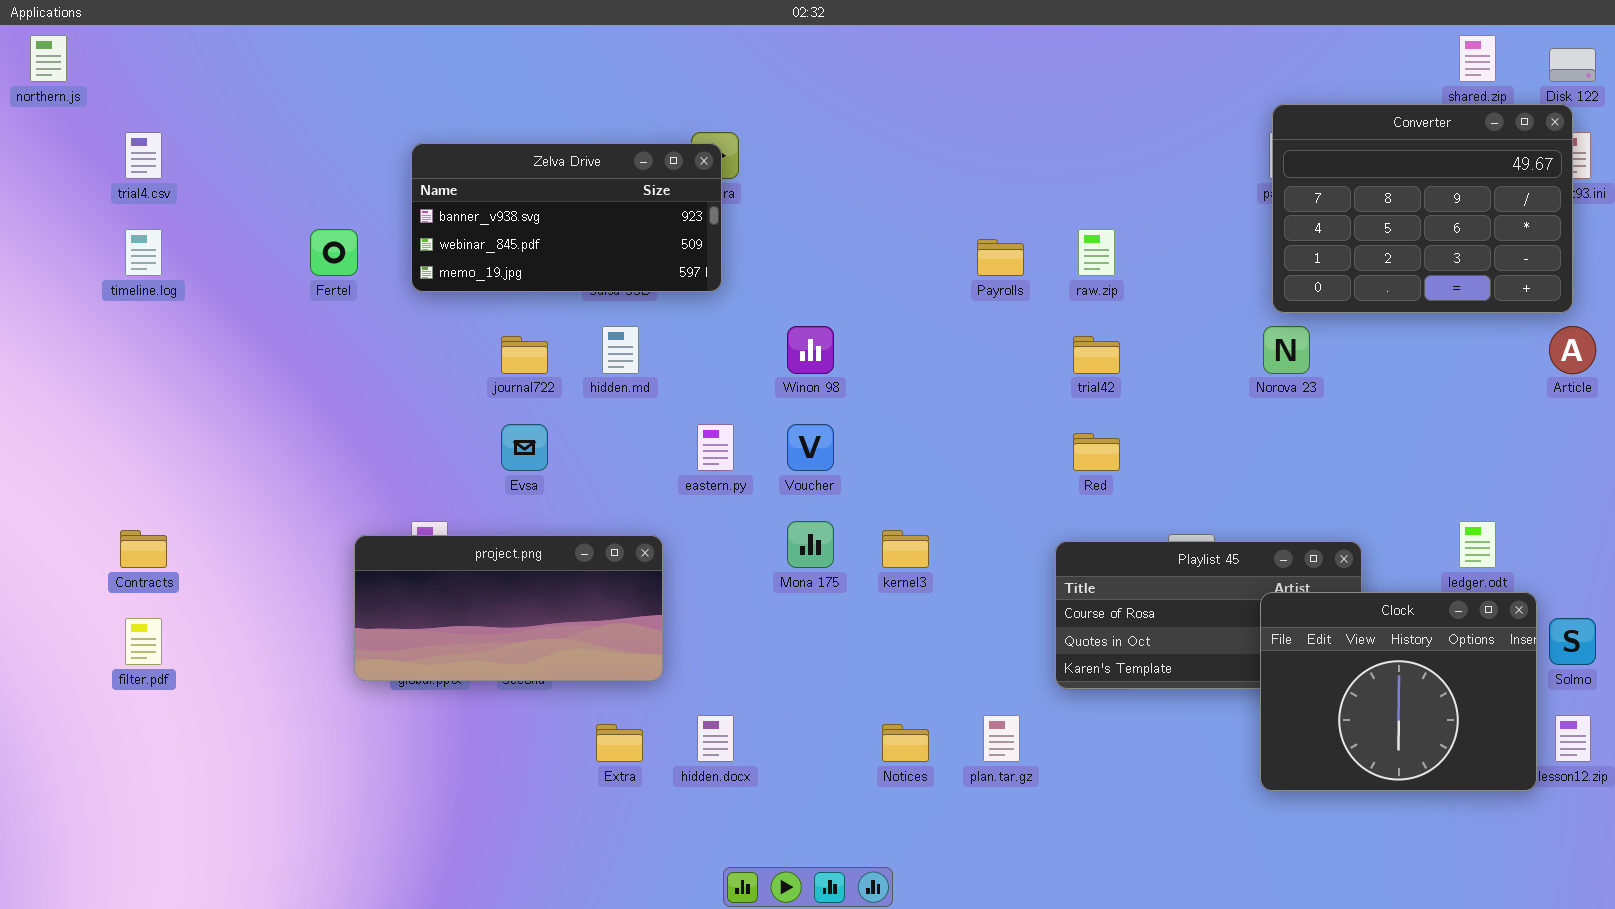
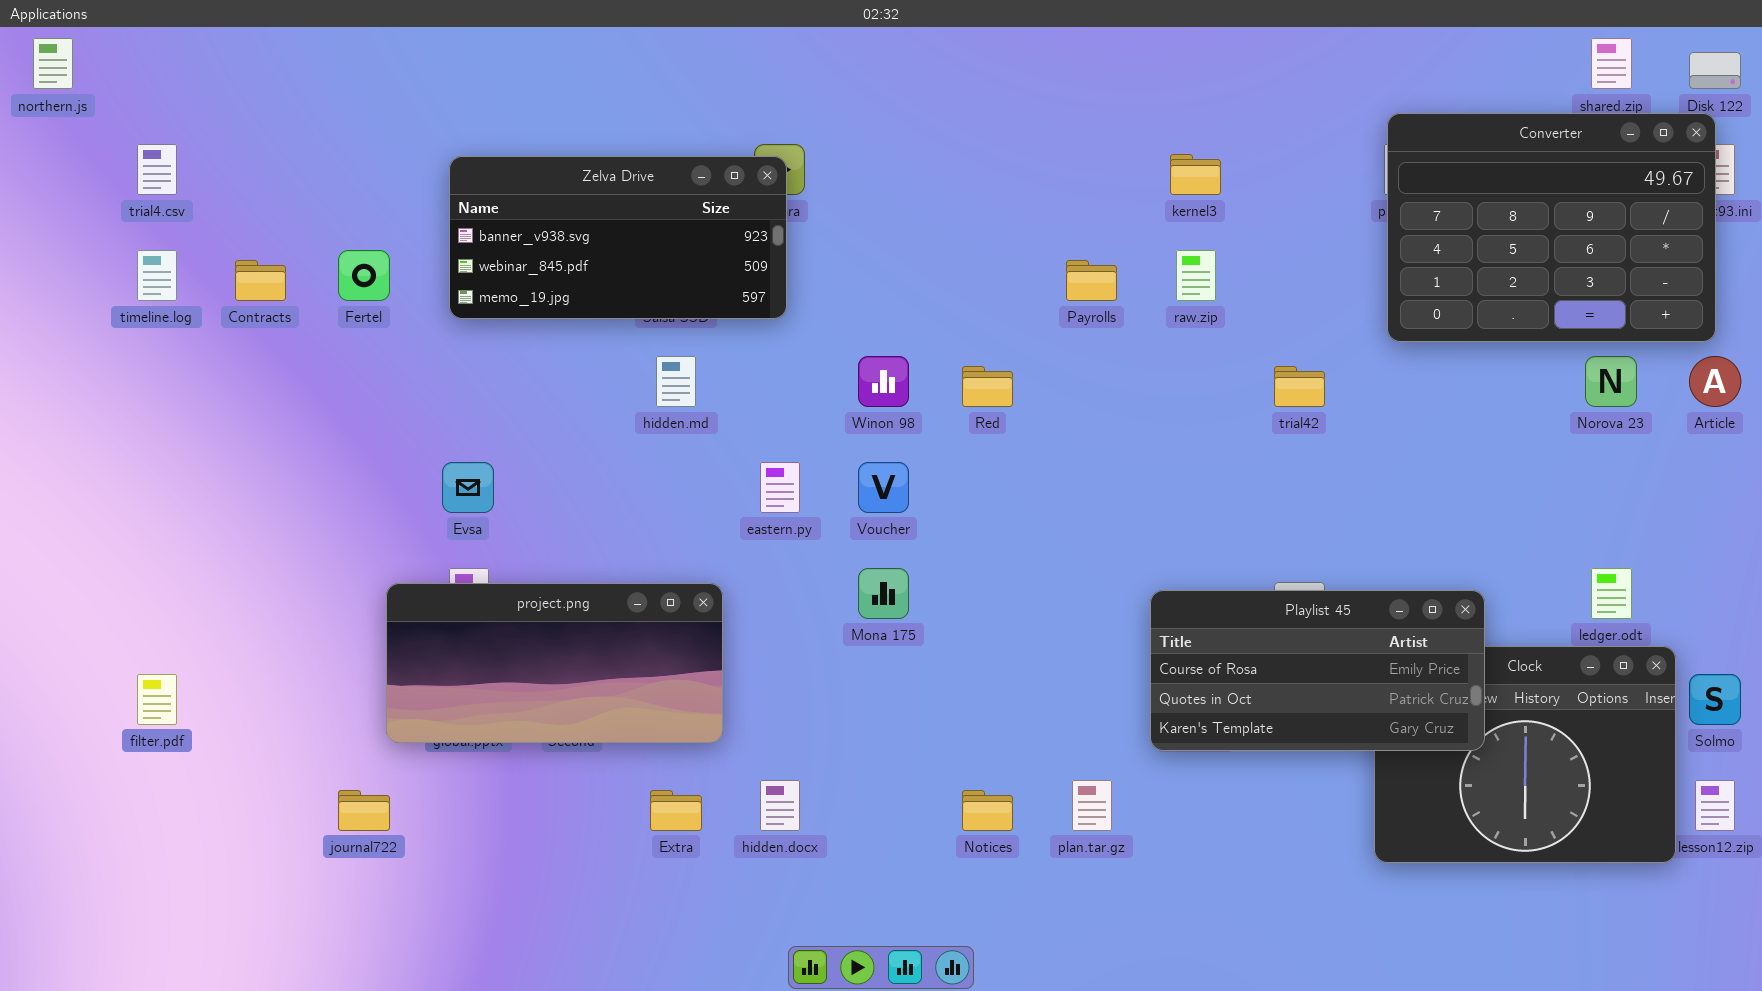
Norova 23: [1263,326,1310,374] -> [1585,356,1637,407], moved
journal722: [501,336,548,374] -> [338,790,390,831], moved
trial42: [1073,336,1120,374] -> [1274,366,1325,407], moved
Evsa: [501,424,548,471] -> [442,462,494,513], moved
Red: [1073,433,1120,471] -> [962,366,1013,407], moved
Contracts: [120,530,167,568] -> [235,260,286,301], moved
kernel3: [882,530,929,568] -> [1170,154,1221,195], moved
Playlist 45: [1055,541,1362,689] -> [1150,590,1485,751], raised

